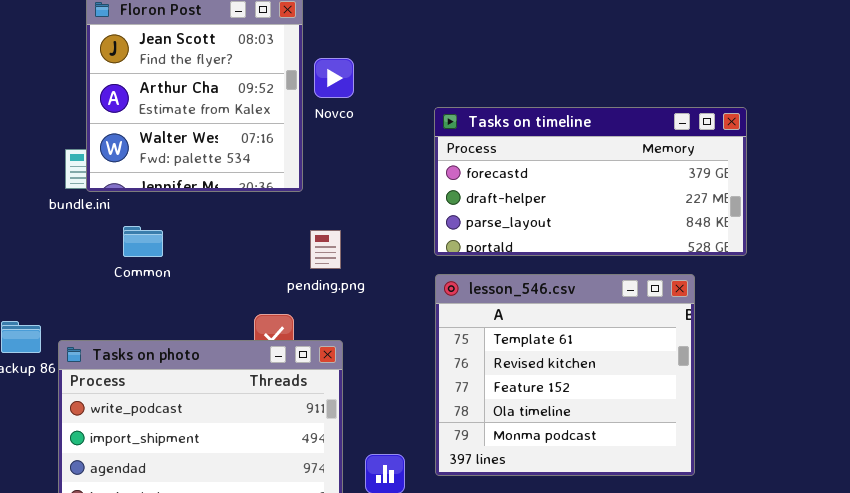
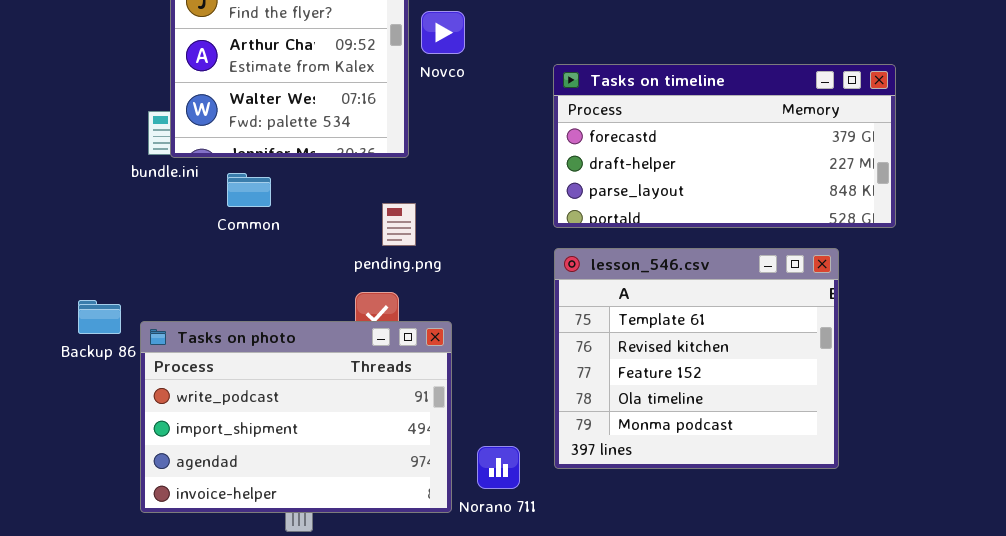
Common: [123,226,163,257] -> [227,173,271,207], moved
pending.png: [310,230,341,269] -> [382,203,416,246], moved

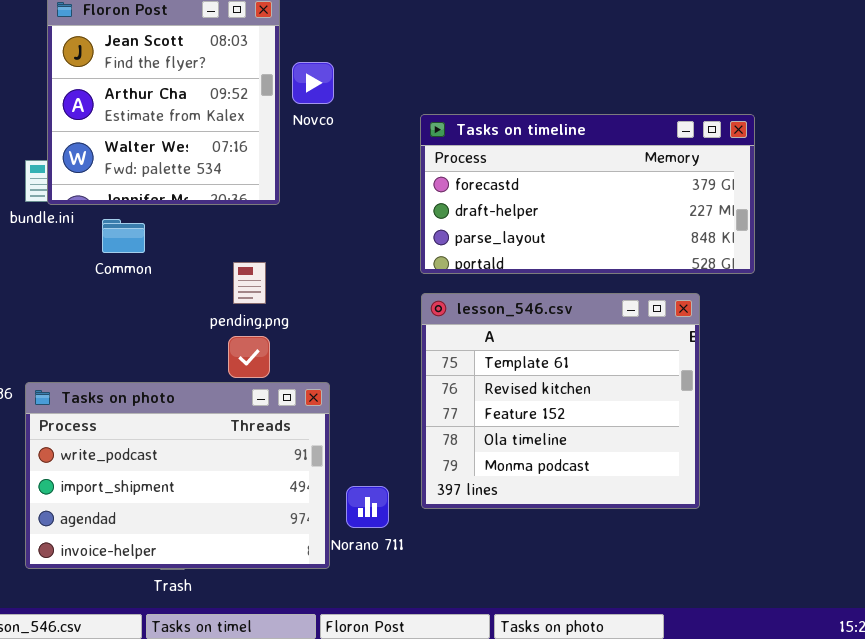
pending.png: [382,203,416,246] -> [233,262,266,304], moved
Tasks on photo: [140,321,452,513] -> [25,382,330,569], moved

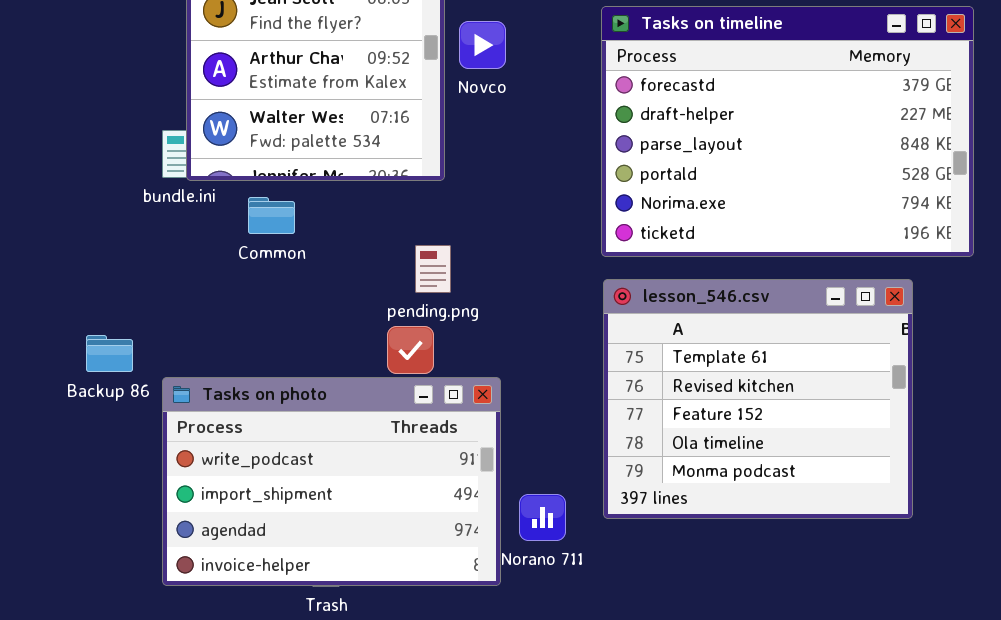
Tasks on timeline: [420,114,755,274] -> [601,6,974,257], resized
pending.png: [233,262,266,304] -> [415,245,451,293], moved

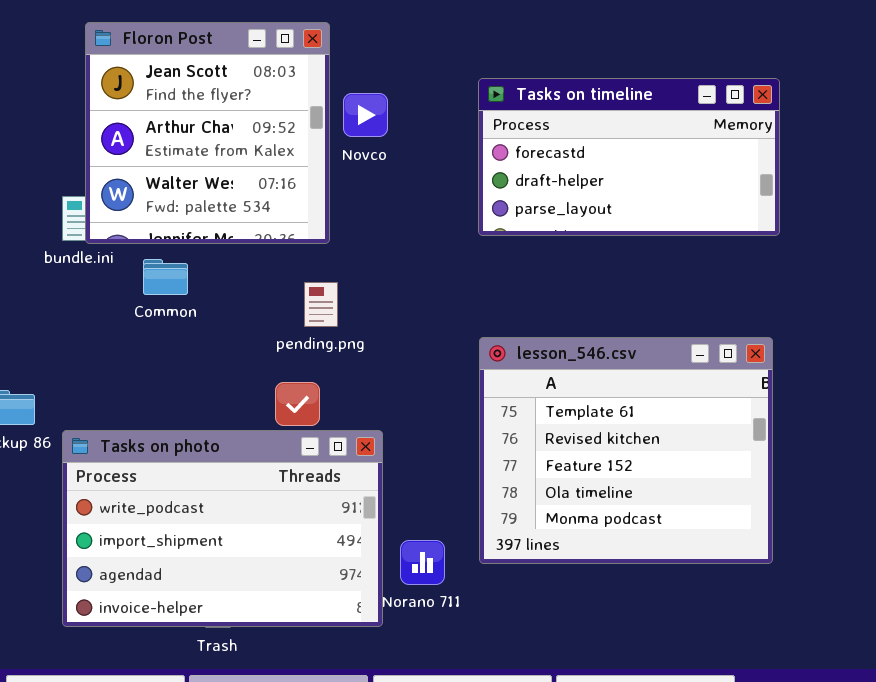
Tasks on timeline: [601,6,974,257] -> [478,78,780,236], resized
pending.png: [415,245,451,293] -> [304,282,338,327], moved

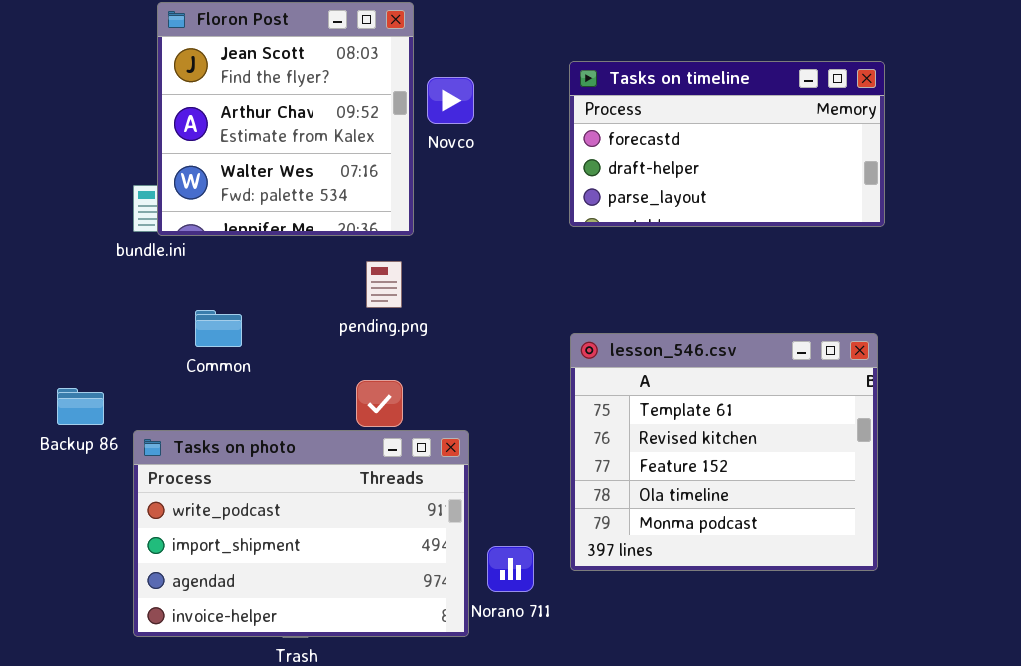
Common: [143,259,188,295] -> [195,310,242,347], moved
pending.png: [304,282,338,327] -> [366,261,402,308], moved

